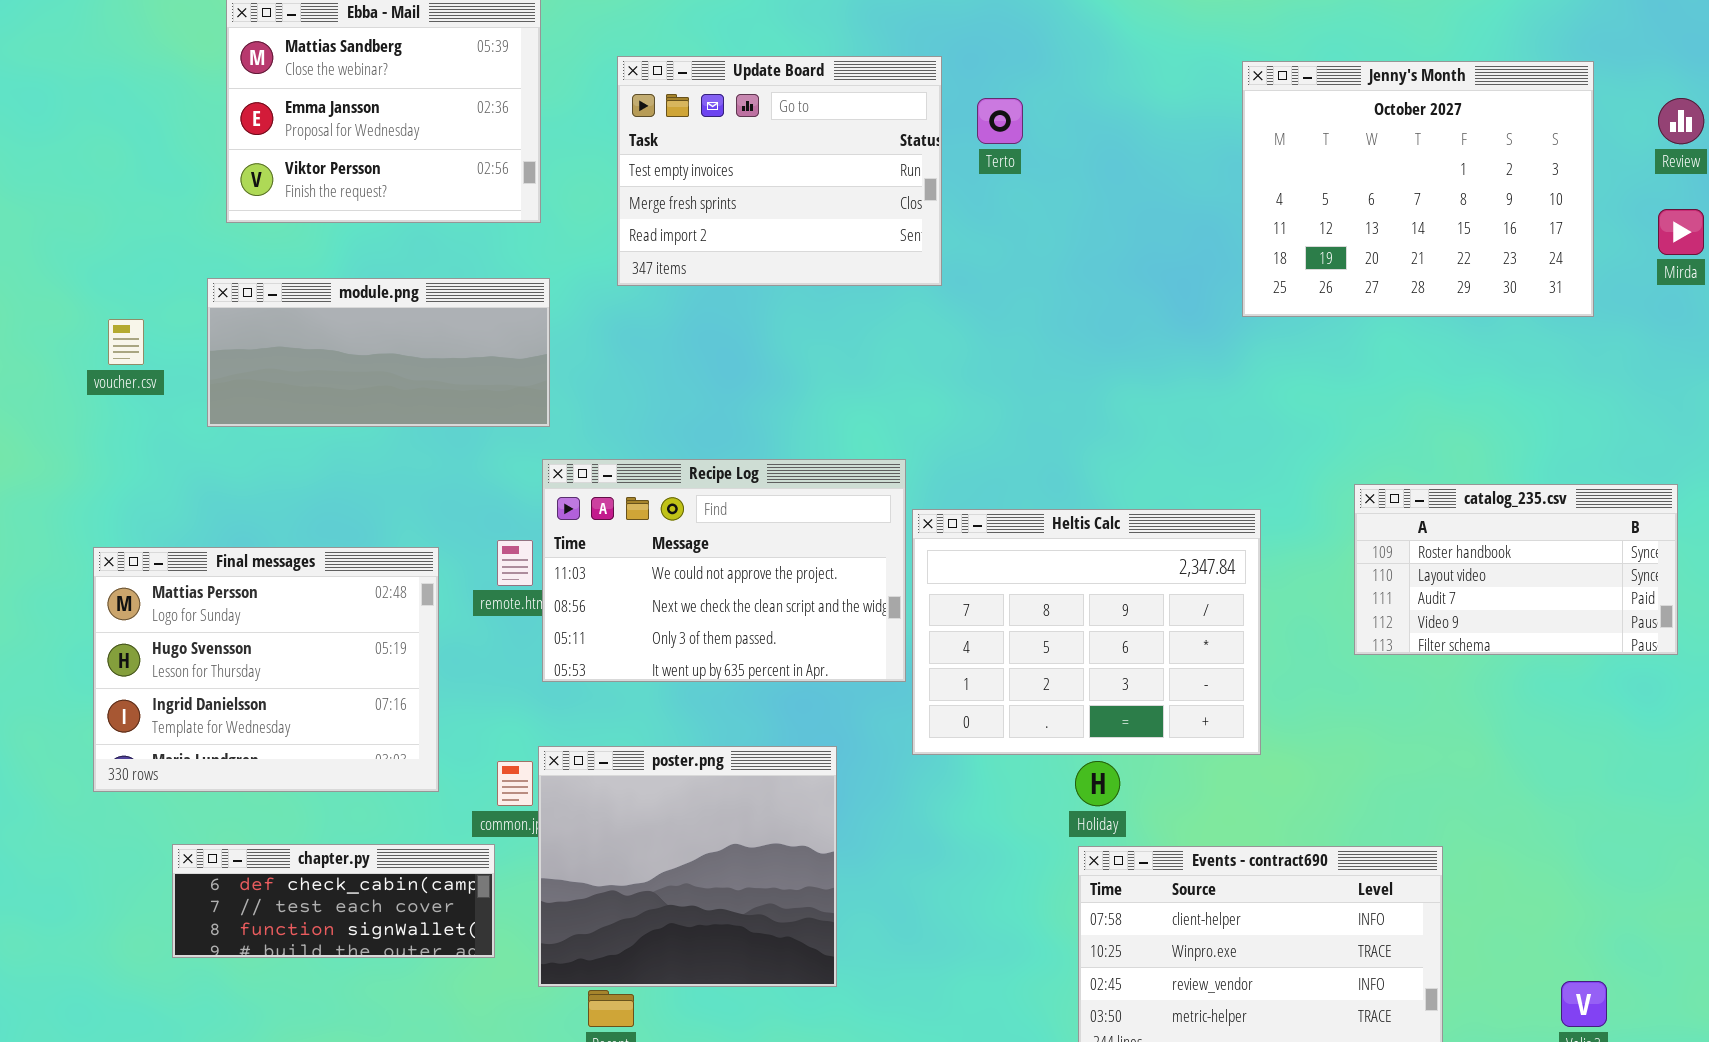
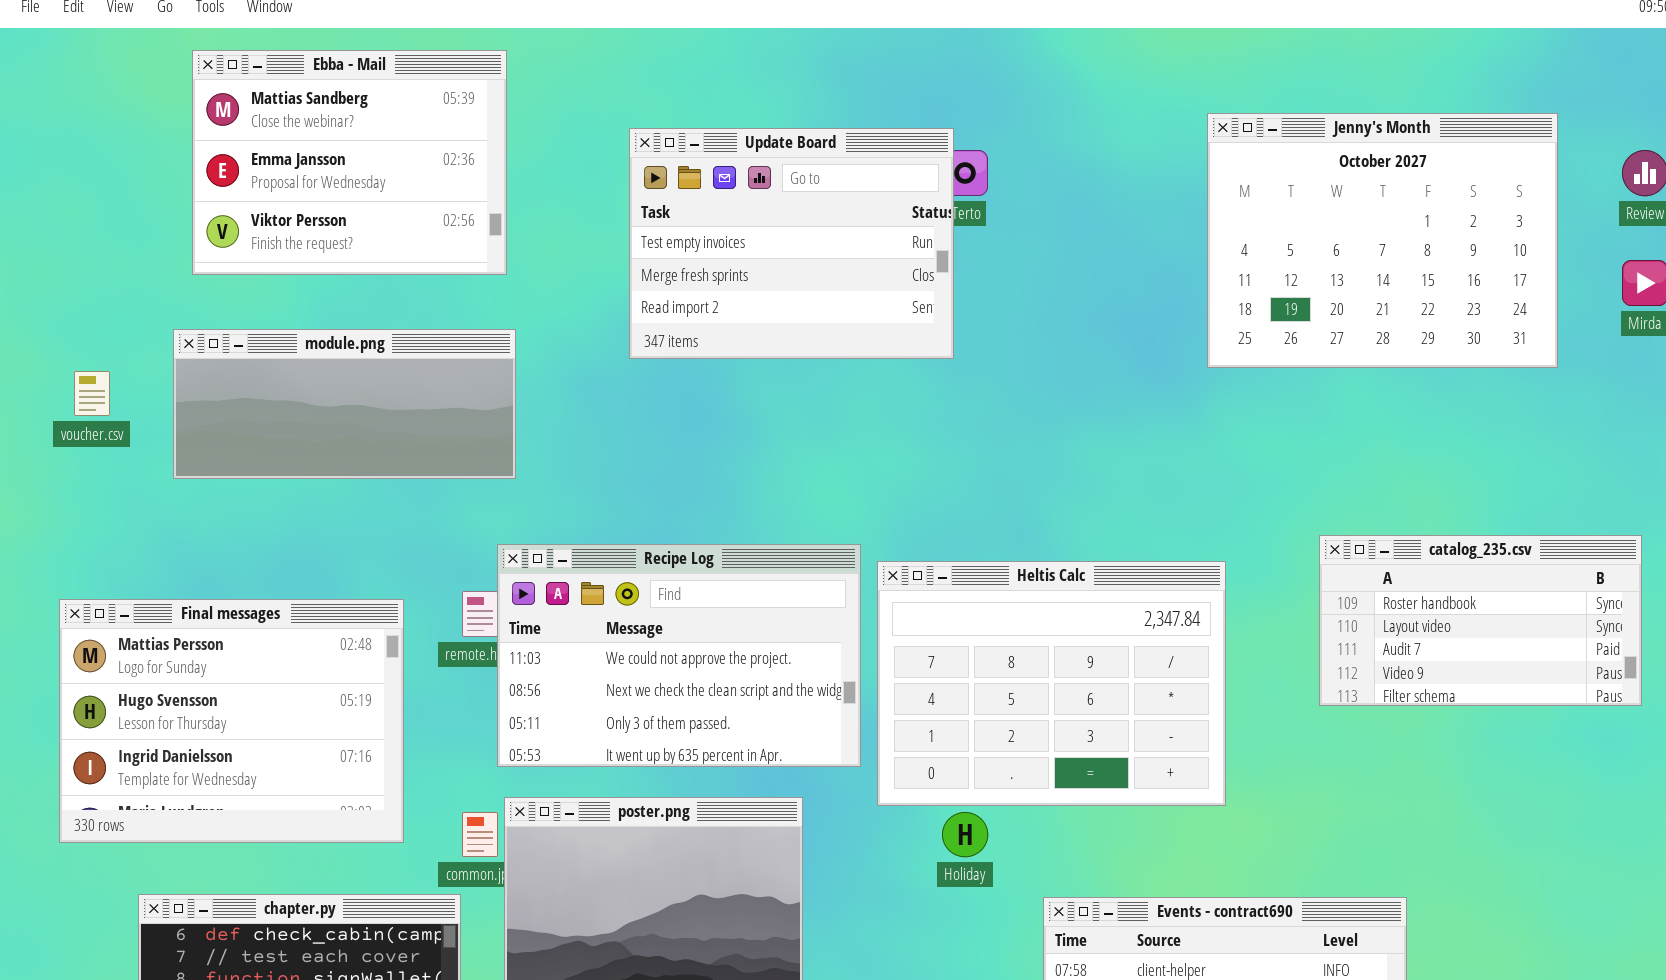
Update Board: [617,56,942,286] -> [629,128,954,359], moved
Recipe Log: [542,459,906,682] -> [497,544,861,767], moved
Holiday: [1075,761,1120,806] -> [942,812,988,857], moved

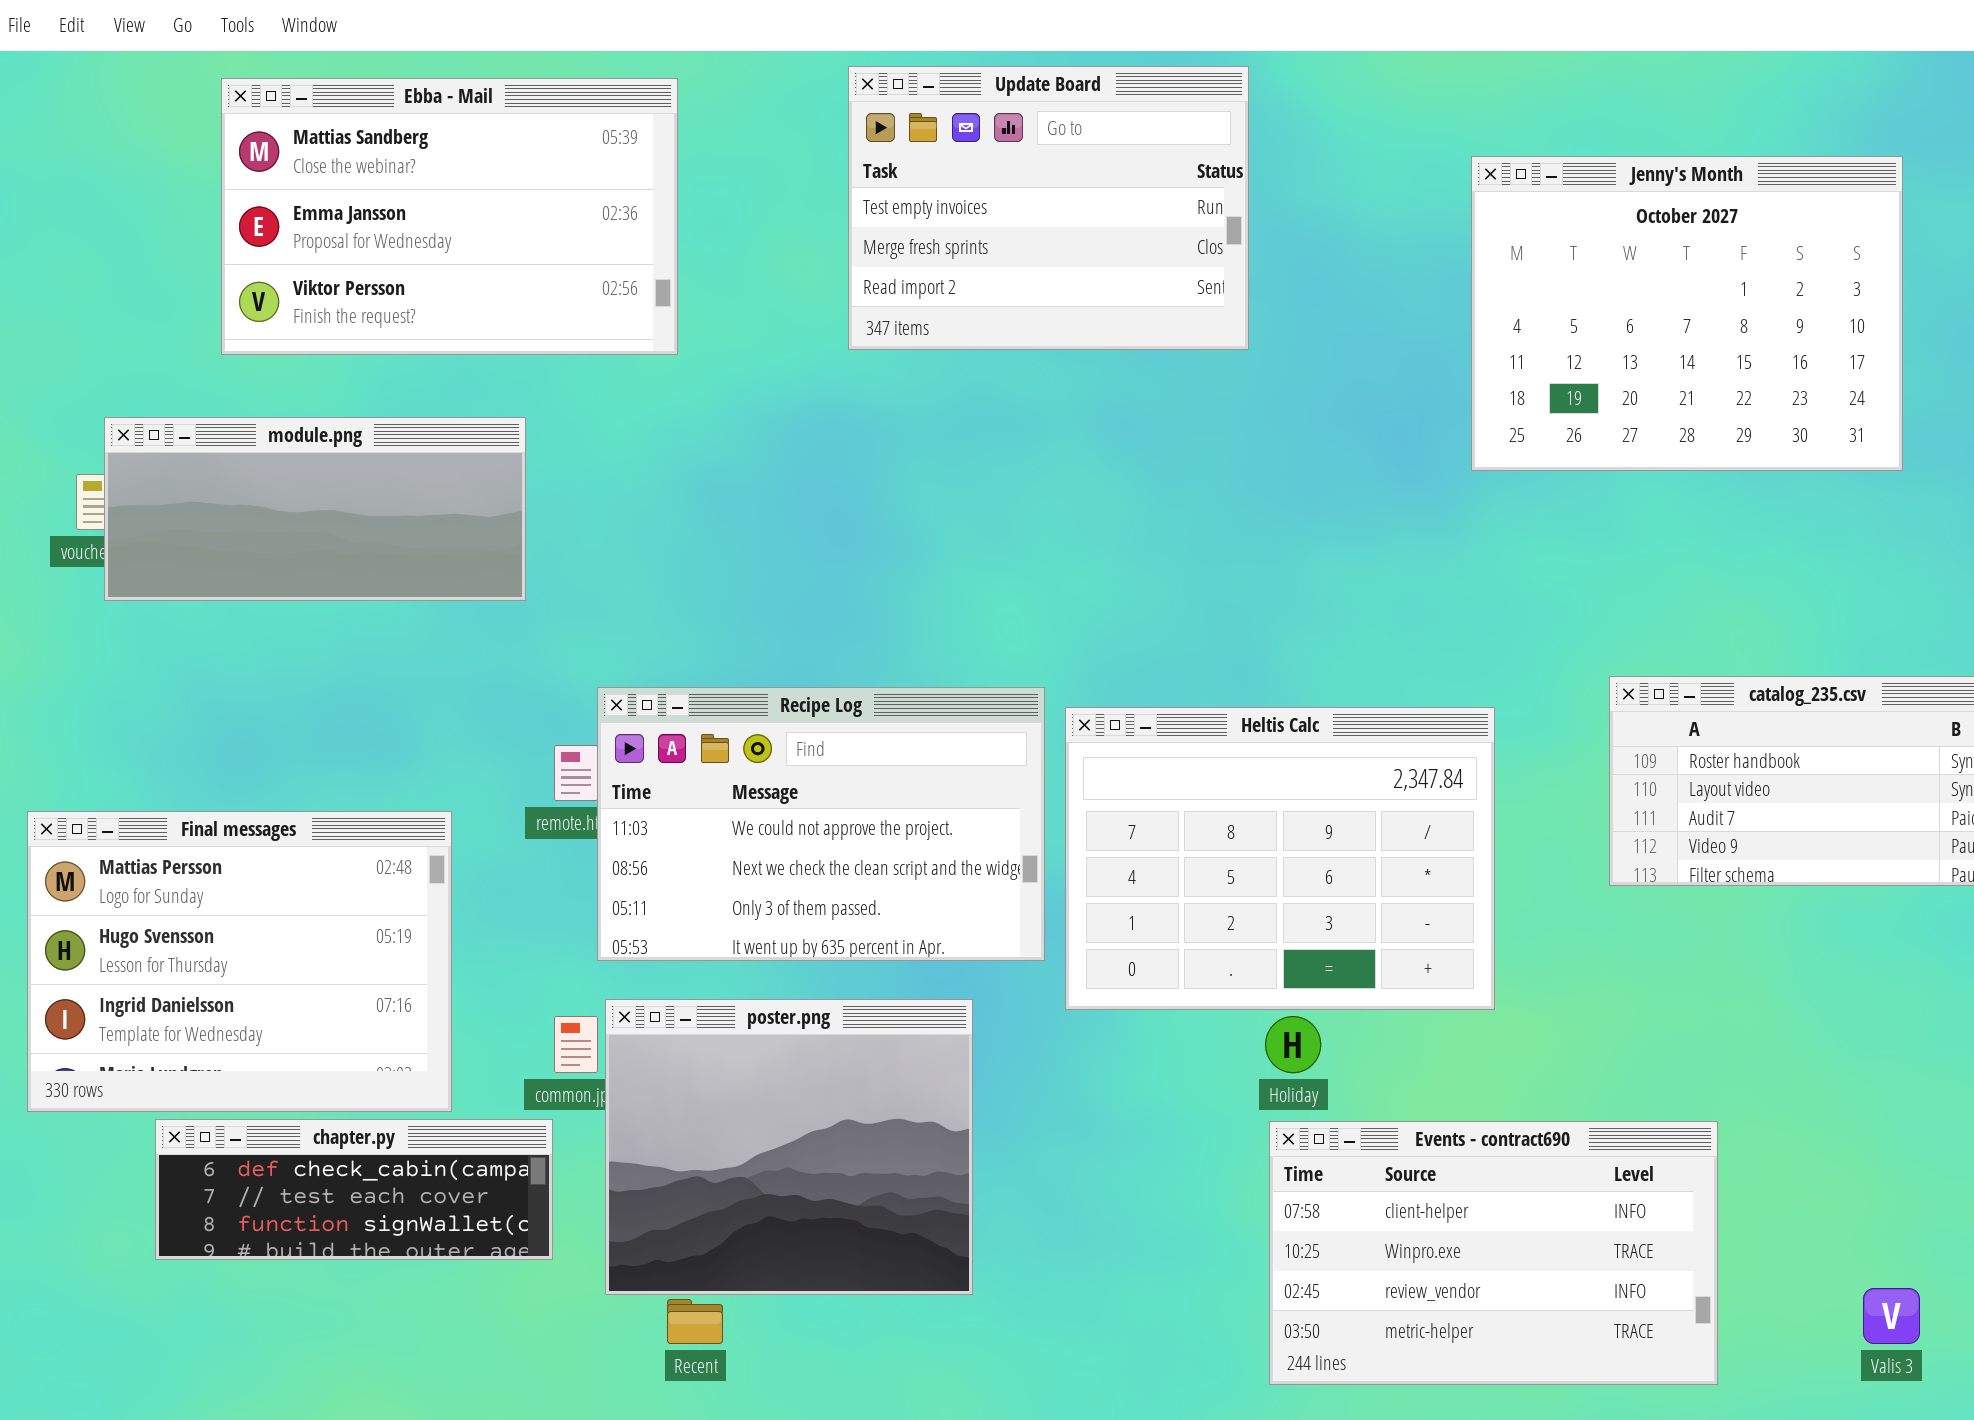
Ebba - Mail: [192,50,507,275] -> [221,78,678,355], resized
Update Board: [629,128,954,359] -> [848,66,1249,350], moved
module.png: [173,329,516,479] -> [104,417,526,601], moved
Final messages: [59,599,404,843] -> [27,811,452,1112], moved
Holiday: [942,812,988,857] -> [1265,1016,1321,1073], moved

